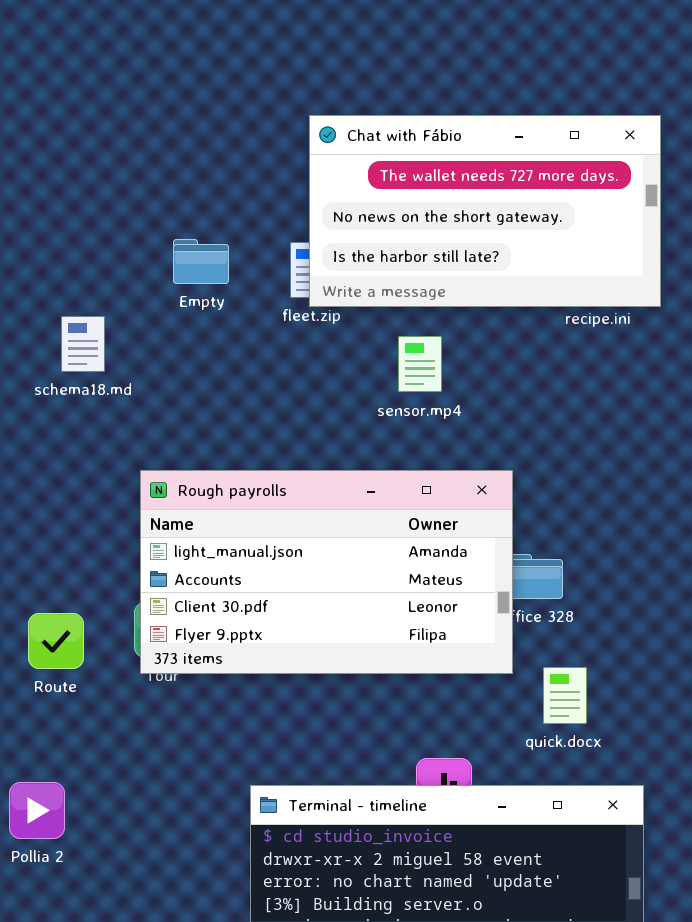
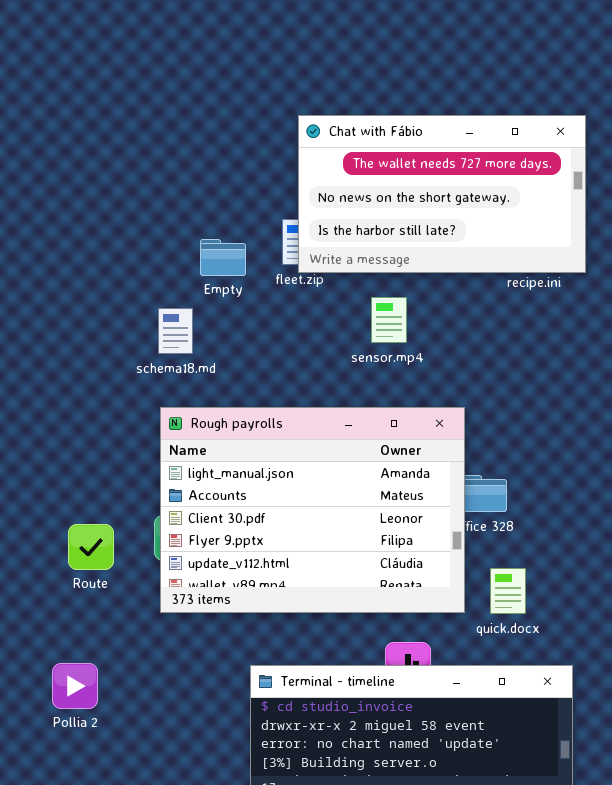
Empty: [173,239,229,284] -> [200,239,246,276], moved
schema18.md: [61,316,105,372] -> [158,308,193,354], moved
Rough payrolls: [140,470,513,674] -> [160,407,465,613], resized

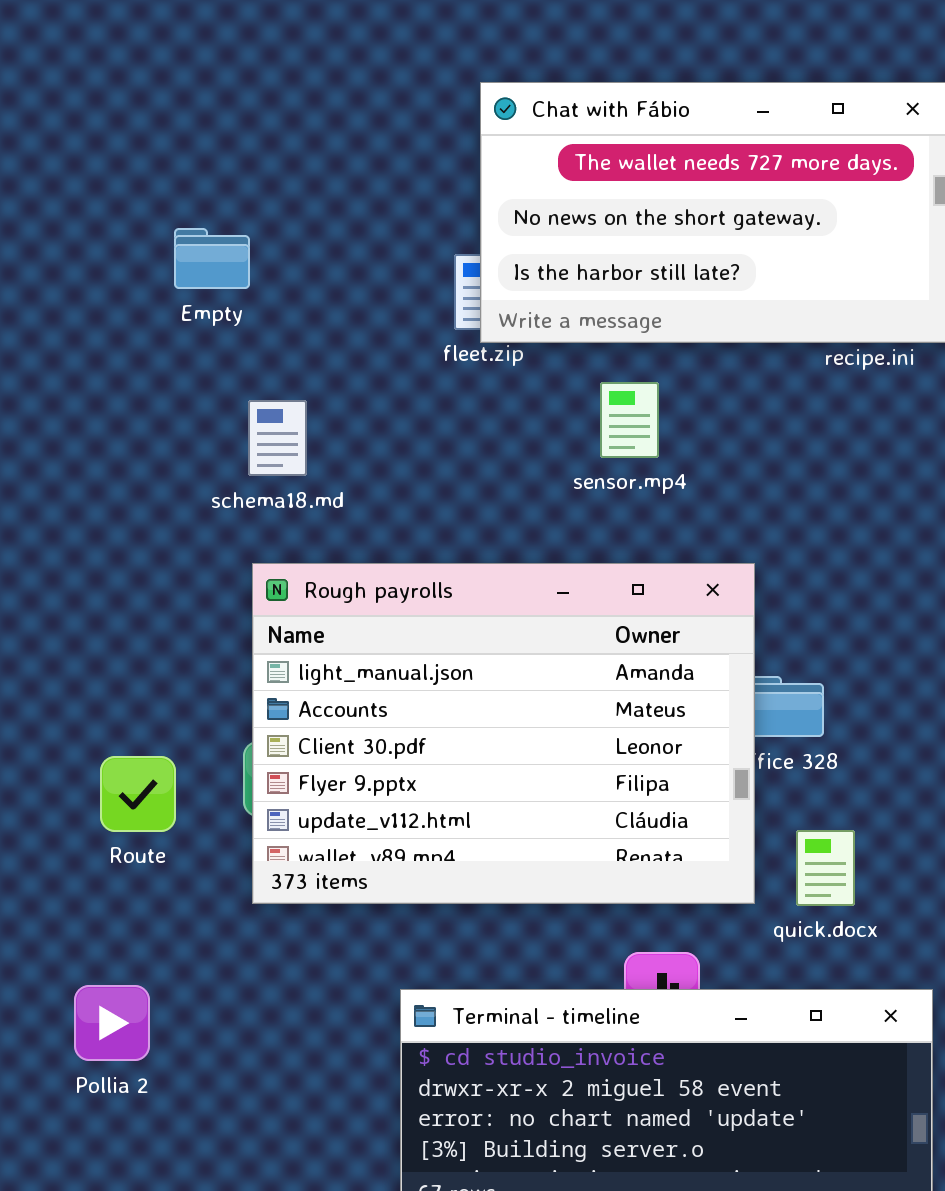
Empty: [200,239,246,276] -> [174,228,250,289], moved

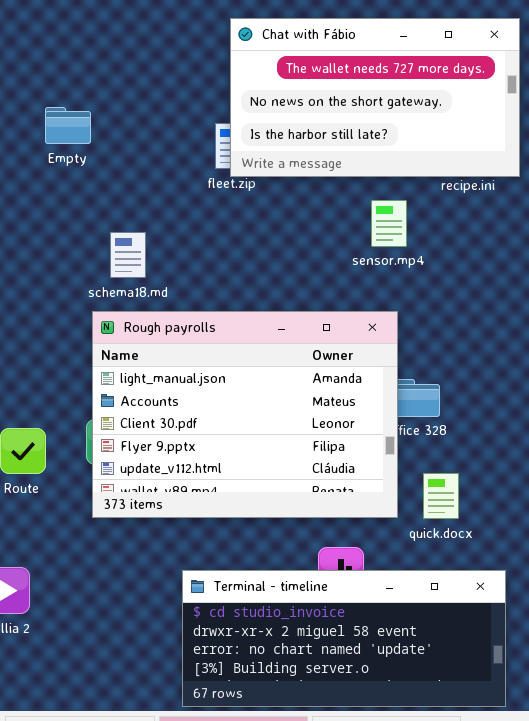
sensor.mp4: [600,382,659,458] -> [371,200,407,247], moved
schema18.md: [248,400,307,476] -> [110,232,146,278], moved

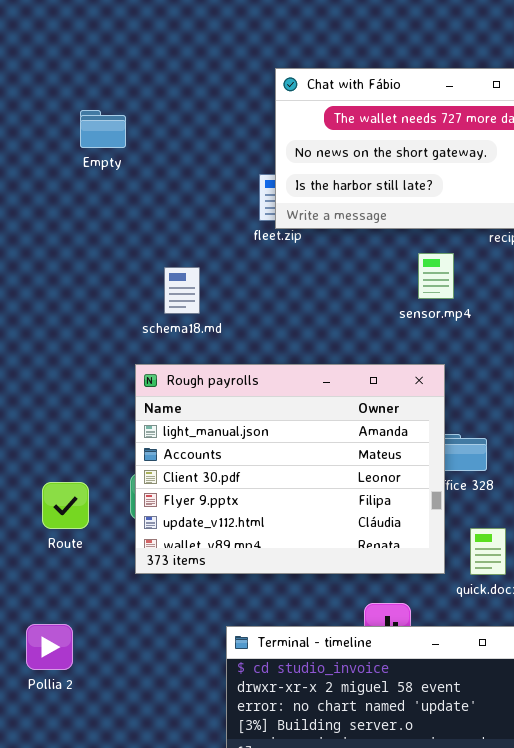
Empty: [45,107,91,144] -> [80,110,126,148], moved
schema18.md: [110,232,146,278] -> [164,267,200,314], moved

